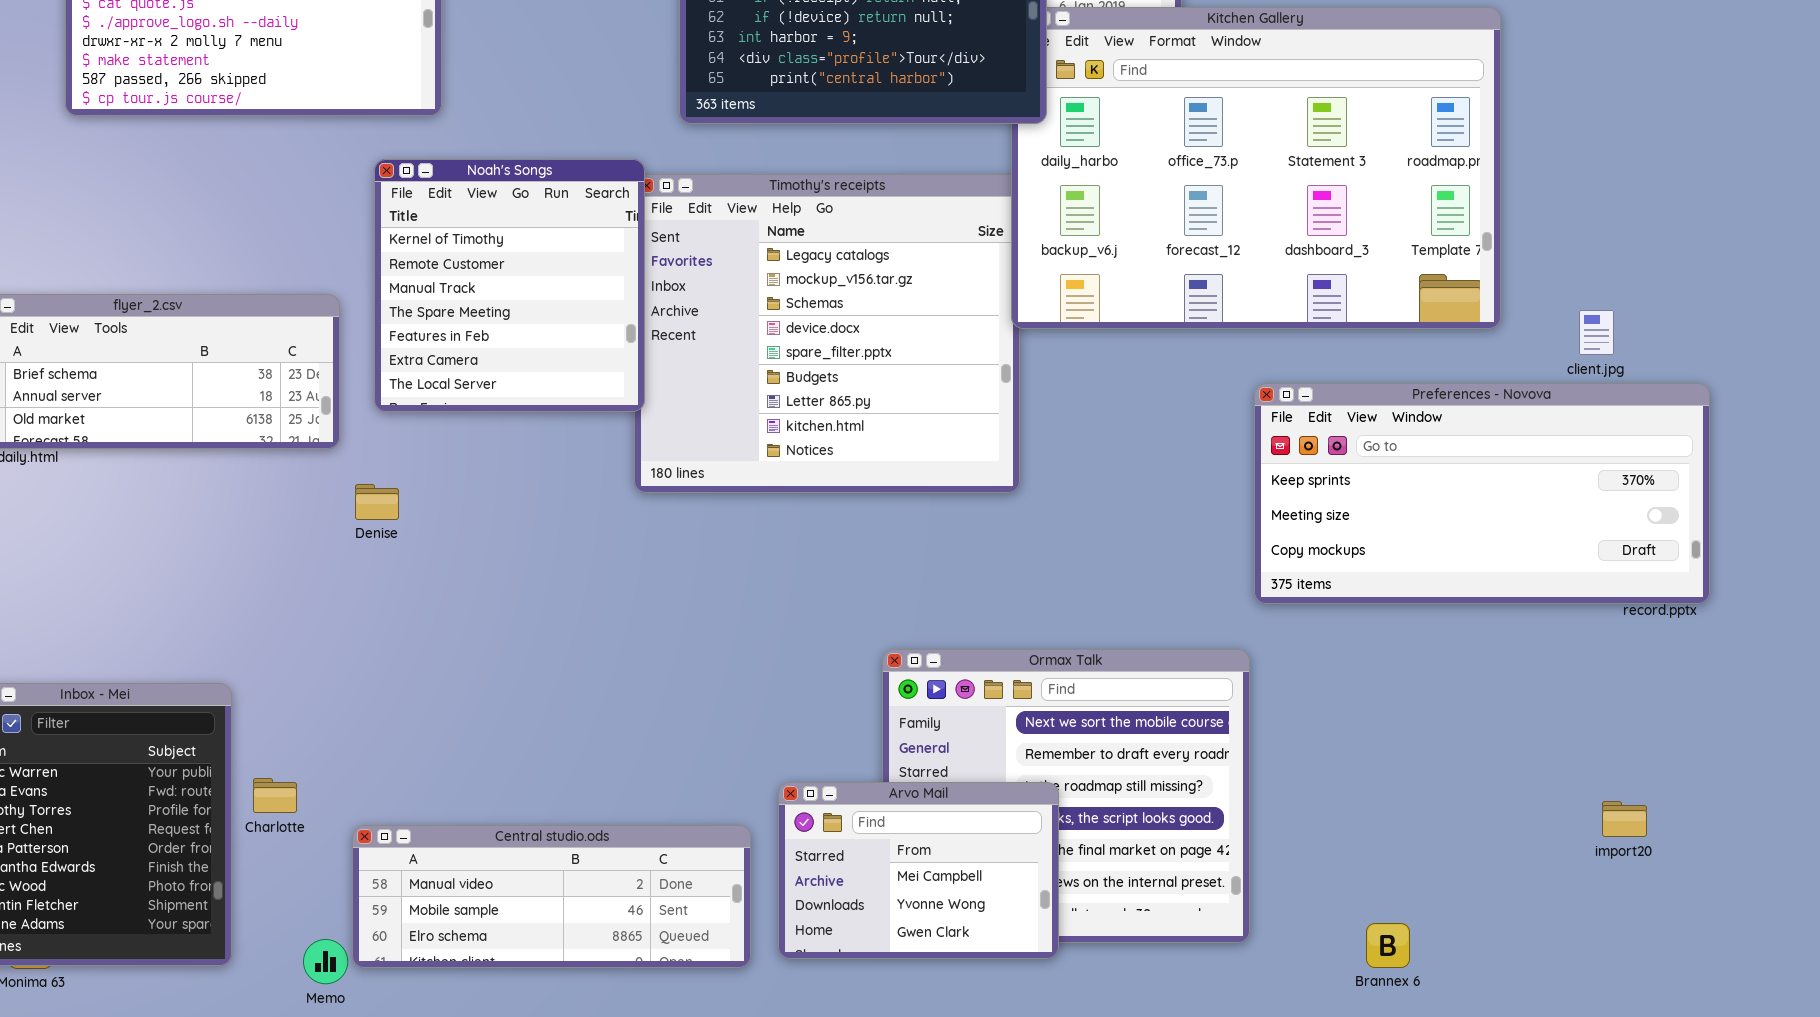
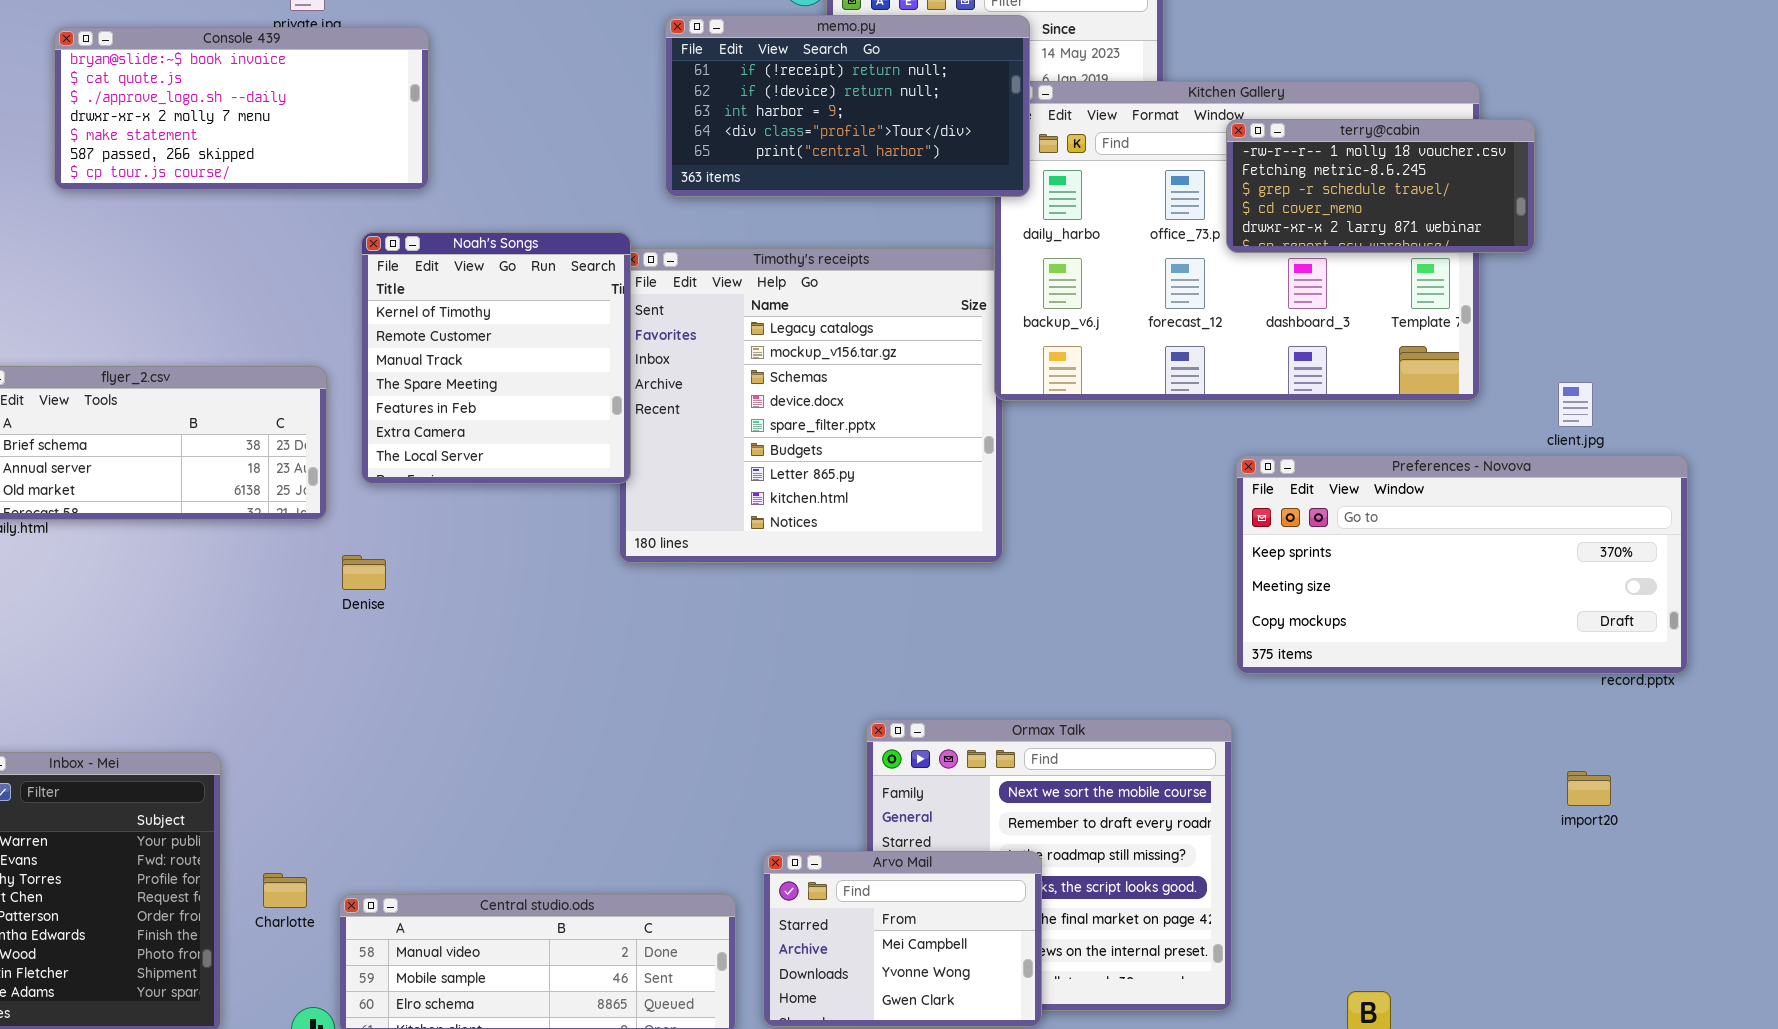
terry@cabin: none -> [1226,119,1535,253], opened
Charlotte: [253,778,297,813] -> [263,873,307,908], moved
import20: [1602,801,1647,837] -> [1567,771,1611,806], moved

